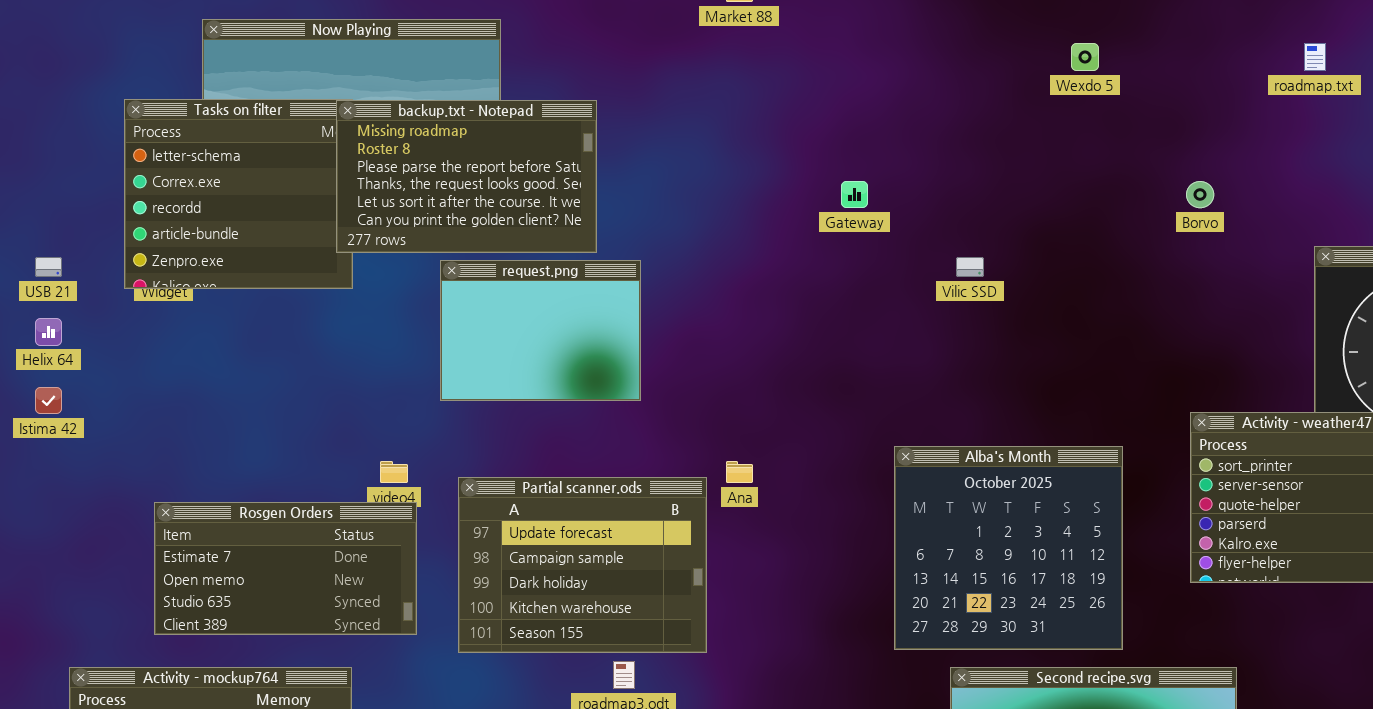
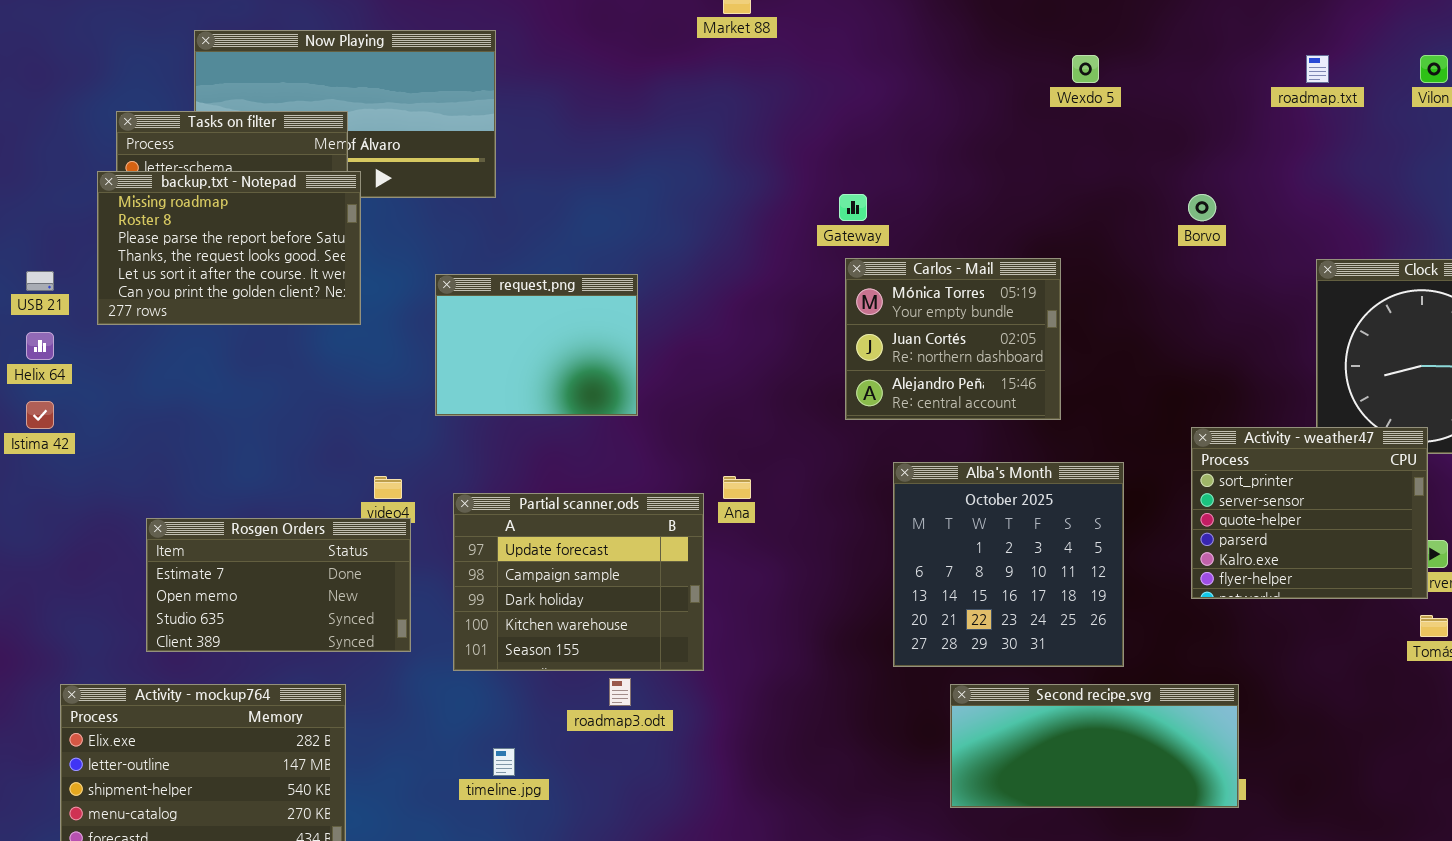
backup.txt - Notepad: [336,100,597,253] -> [97,171,361,325], moved
Carlos - Mail: none -> [845,258,1061,420], opened

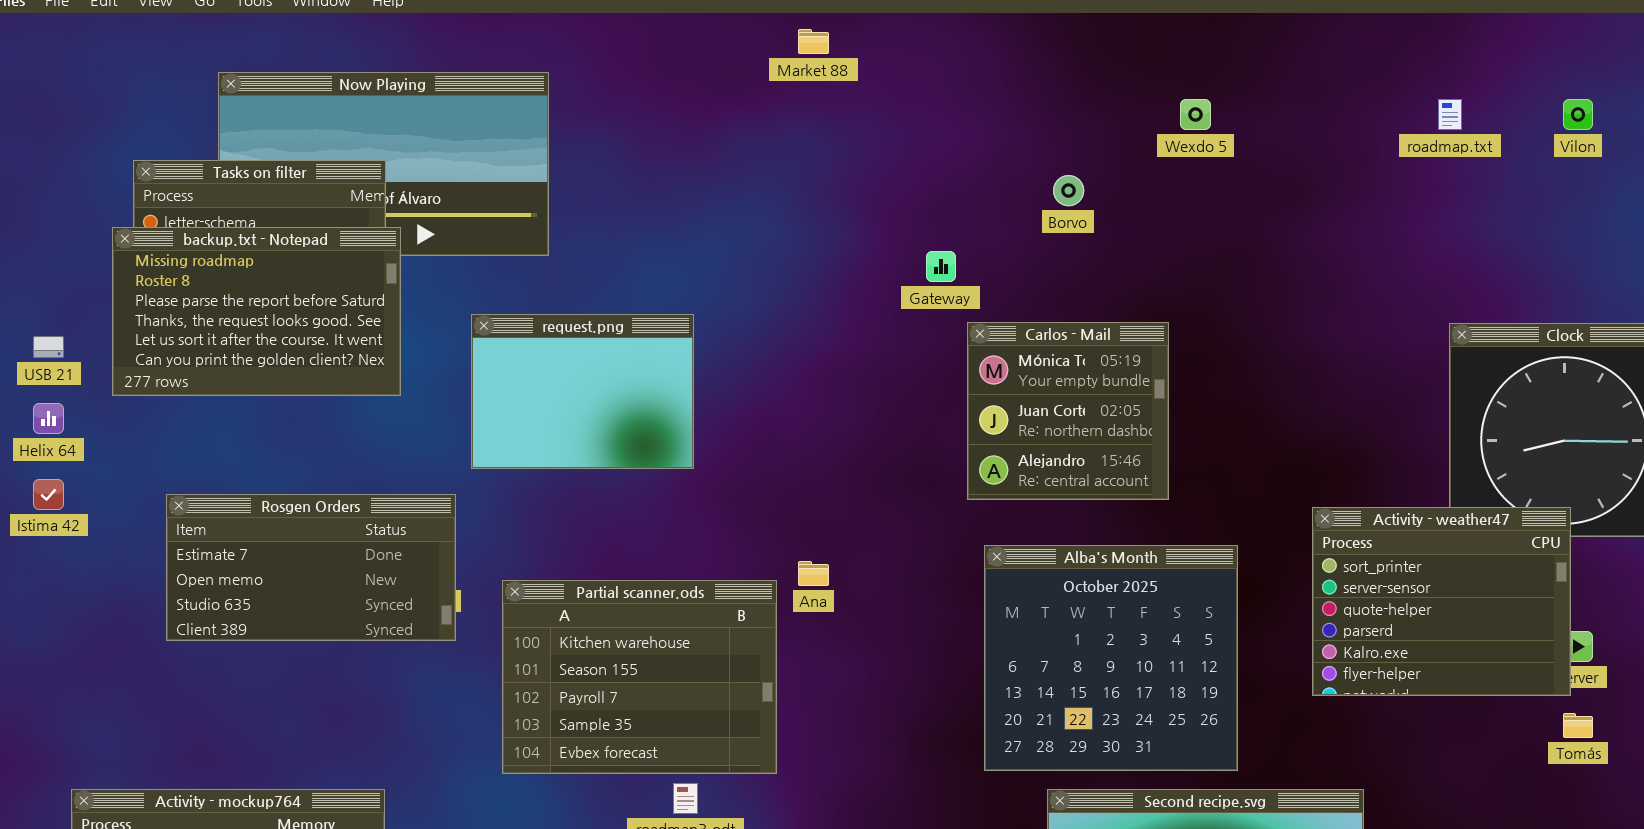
Borvo: [1188,194,1216,221] -> [1053,175,1084,206], moved
Carlos - Mail: [845,258,1061,420] -> [967,322,1169,500], resized
request.png: [435,274,638,416] -> [471,314,694,469], moved
Partial scanner.ods: [453,493,704,671] -> [502,580,777,774], scrolled down 3 rows
Rosgen Orders: [146,518,411,652] -> [166,494,456,641], moved

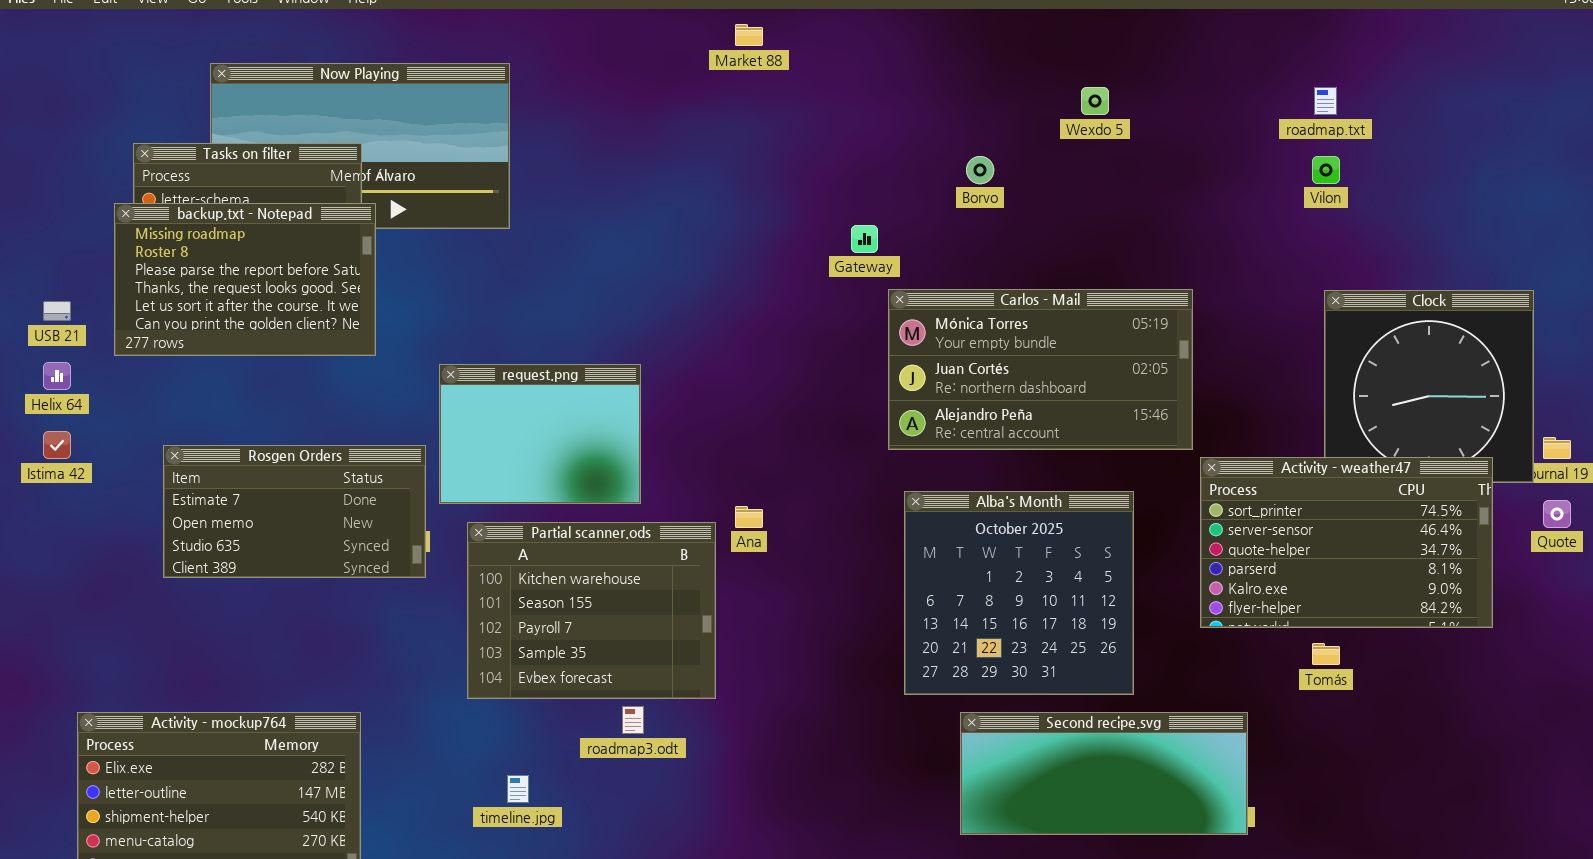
Vilon: [1563,99,1593,130] -> [1312,156,1340,184], moved
request.png: [471,314,694,469] -> [439,364,641,504], moved
Carlos - Mail: [967,322,1169,500] -> [888,289,1193,450], resized
Activity - weather47: [1312,507,1571,696] -> [1200,457,1493,628], resized
Tomás: [1563,713,1593,738] -> [1312,643,1340,665], moved

